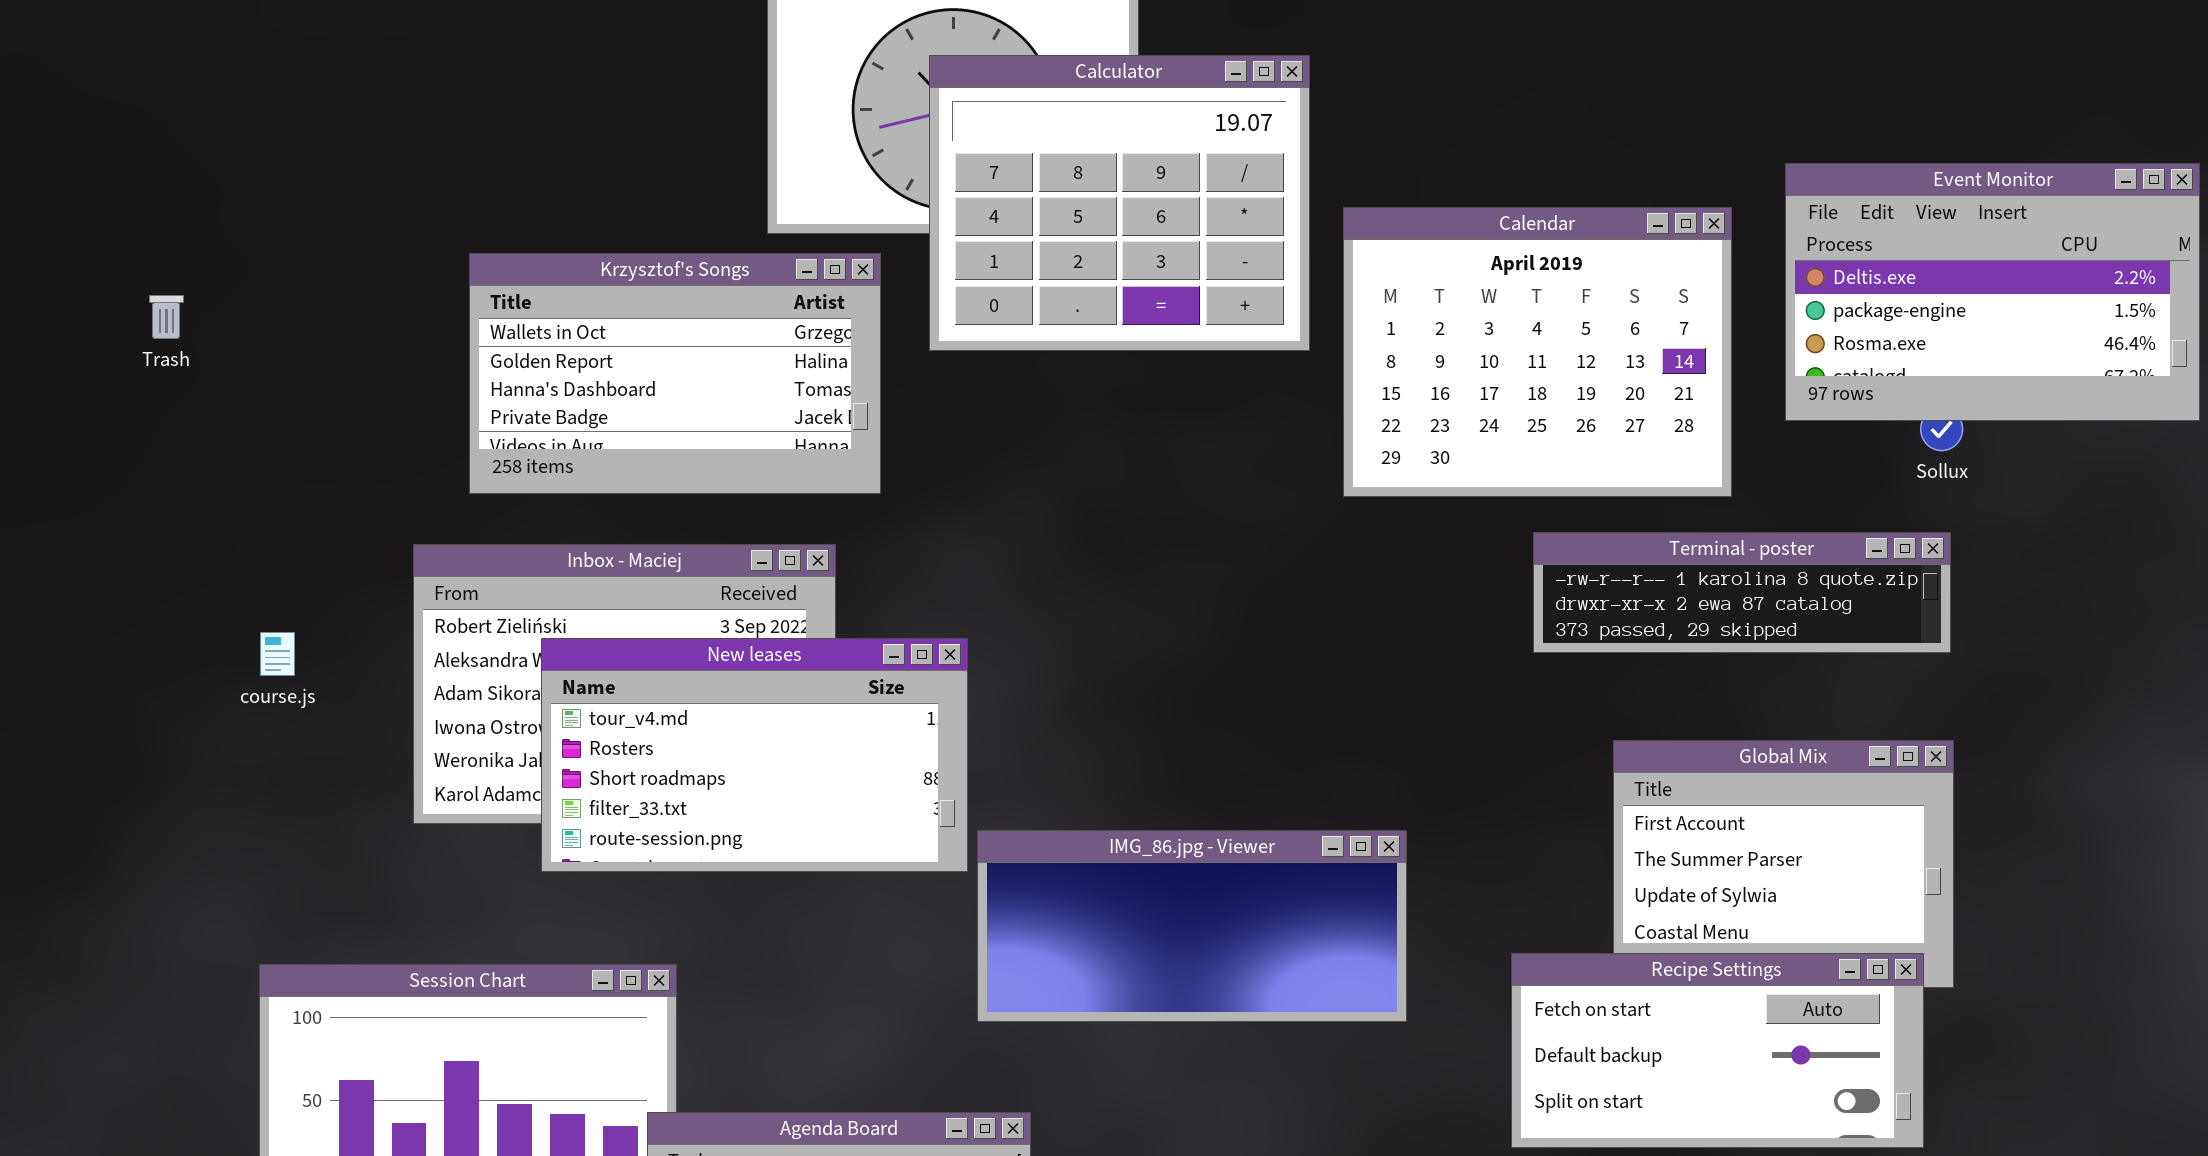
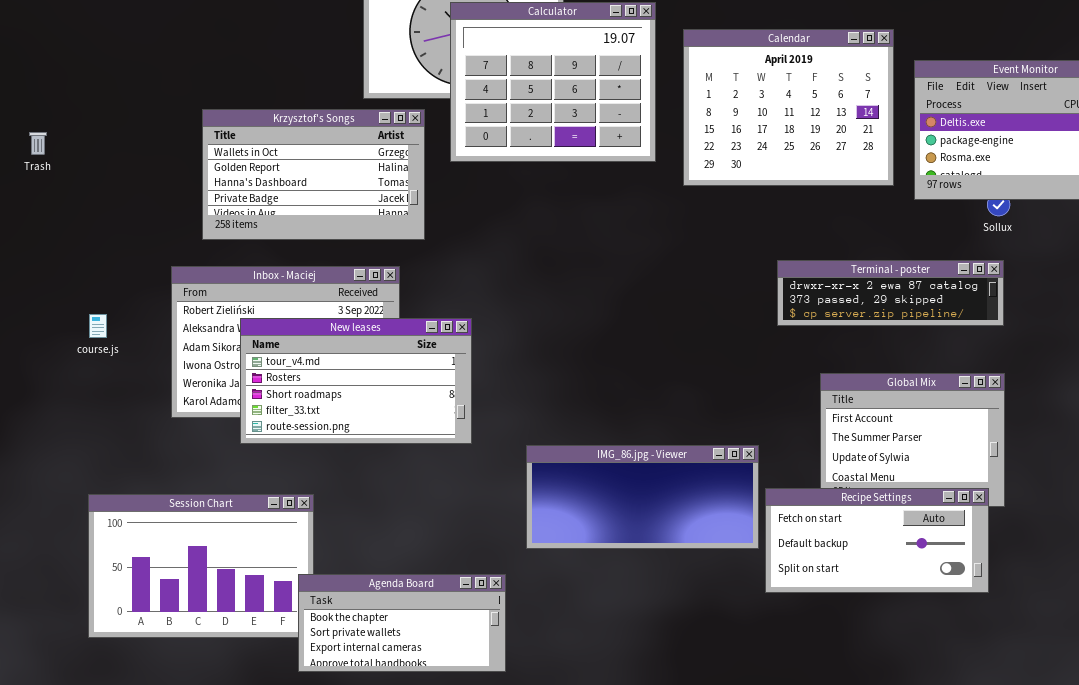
Calendar: [1343,207,1732,497] -> [683,29,894,186], moved
Terminal - poster: [1533,532,1951,653] -> [777,260,1004,326], scrolled down 1 row
IMG_86.jpg - Viewer: [977,830,1407,1022] -> [526,445,759,549], moved

